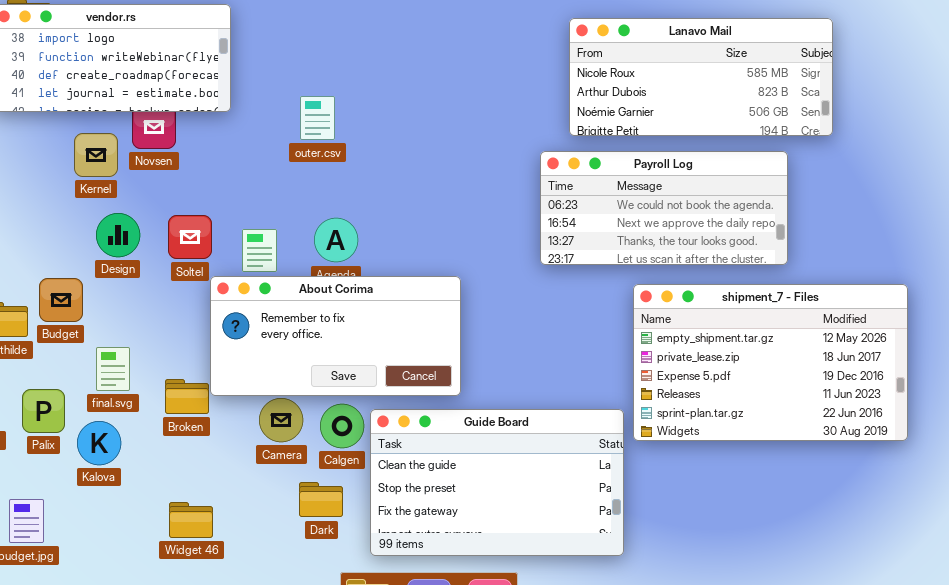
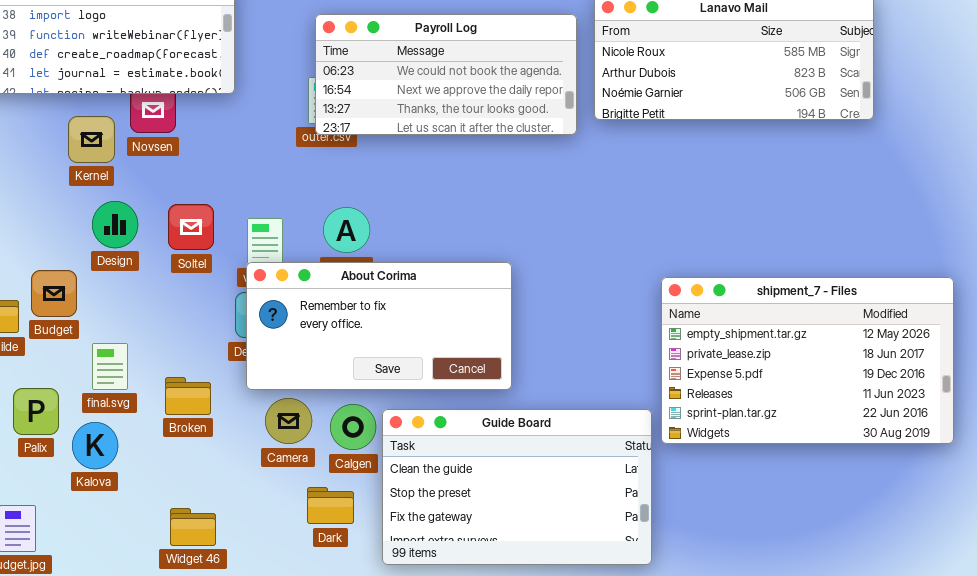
Payroll Log: [540,151,788,265] -> [315,14,577,135], moved
About Corima: [210,276,461,396] -> [246,262,512,390], moved

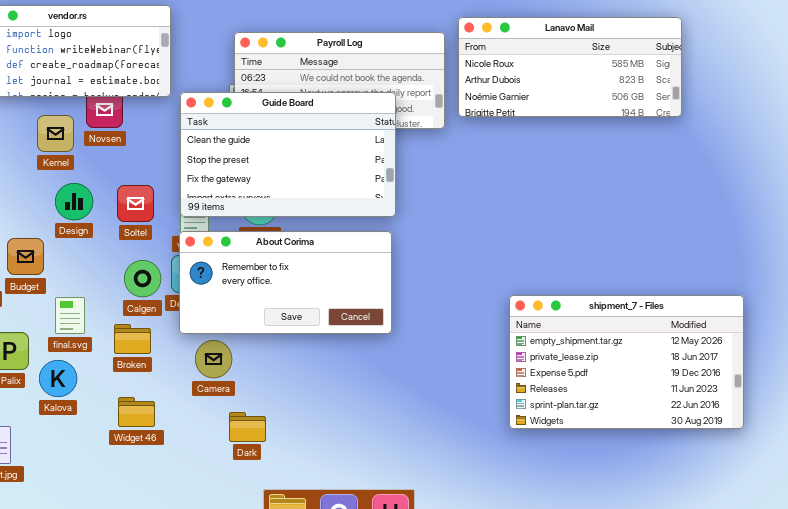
shipment_7 - Files: [661,277,954,444] -> [509,295,744,429], moved
Calgen: [330,404,376,450] -> [124,260,161,297], moved
Guide Board: [382,409,652,565] -> [180,92,396,217], moved
Widget 46: [170,508,216,546] -> [118,397,155,427], moved

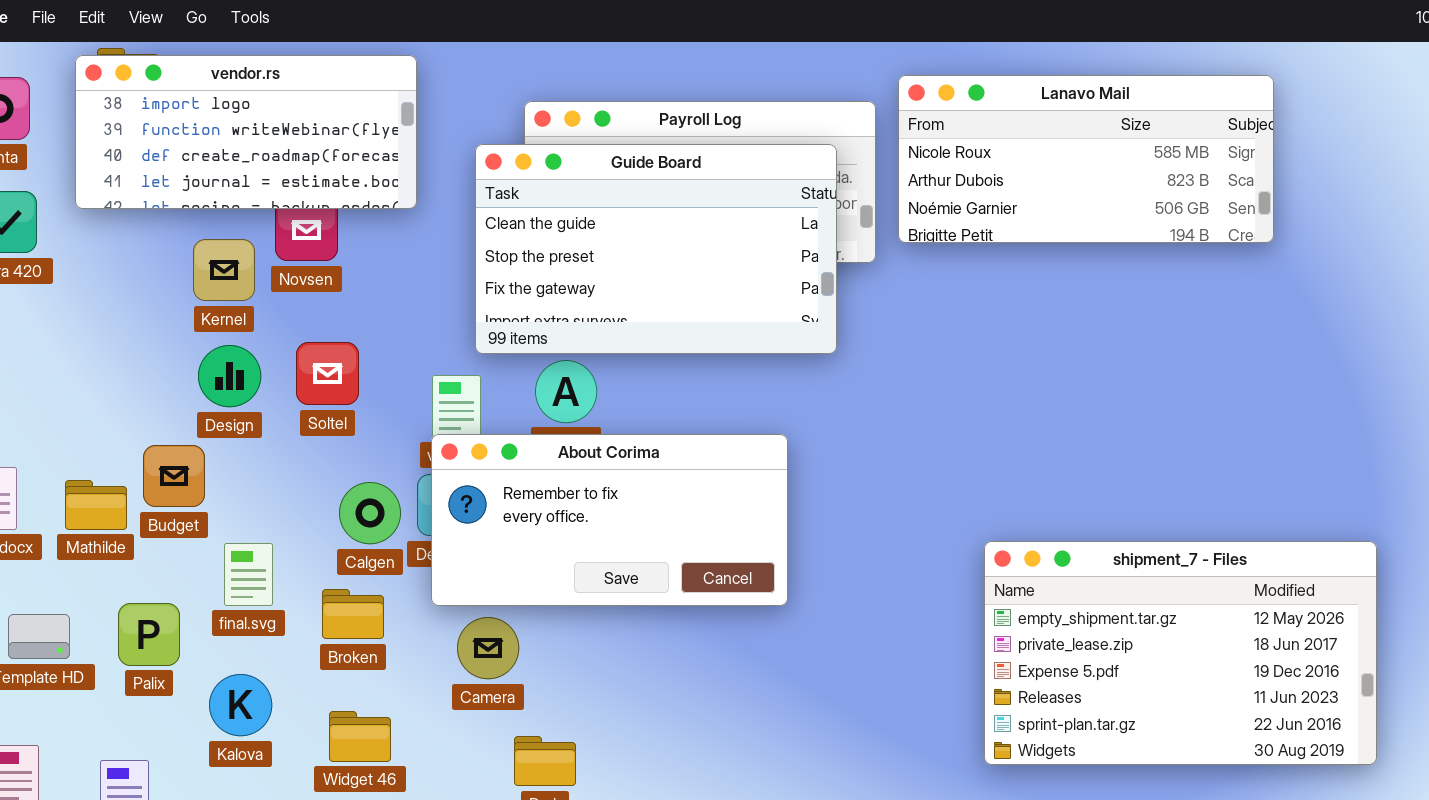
Guide Board: [180,92,396,217] -> [475,144,837,354], moved
Design: [55,183,93,220] -> [198,345,261,407], moved
Soltel: [117,185,154,222] -> [296,342,359,405], moved
Kalova: [39,360,77,397] -> [209,674,272,736], moved

